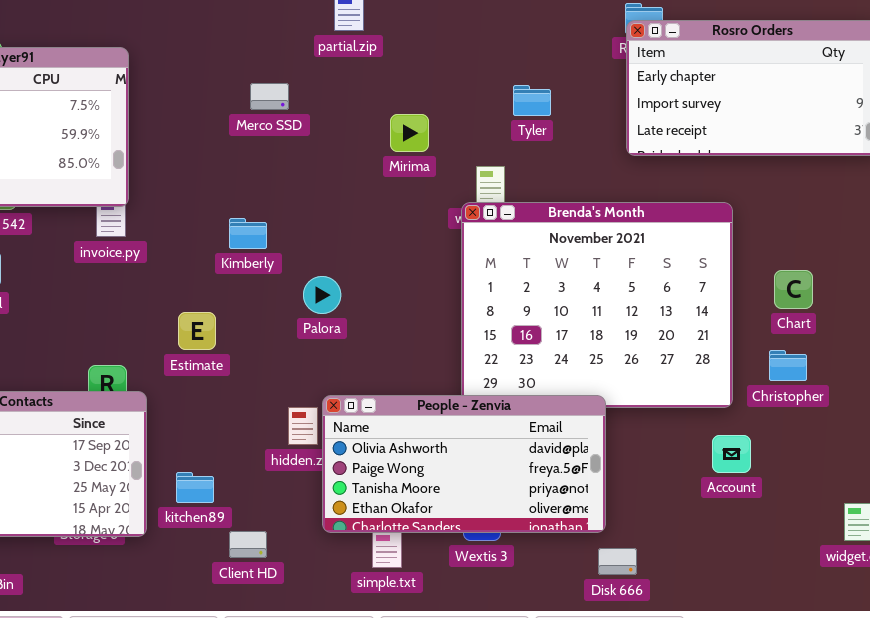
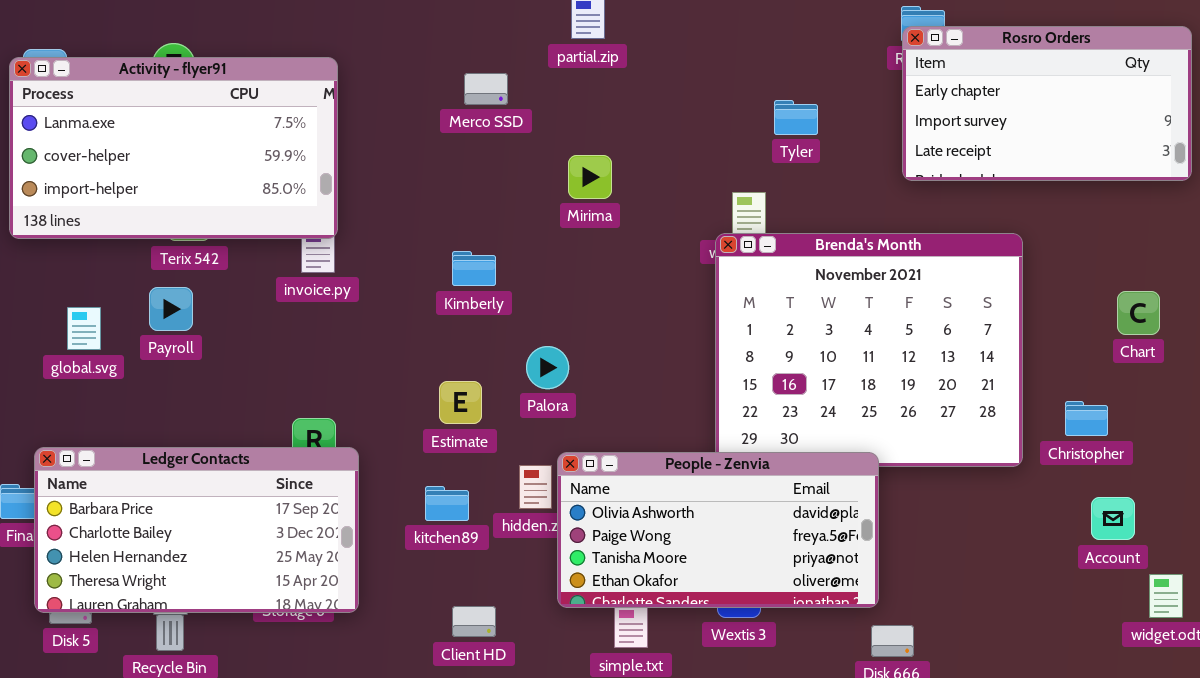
Merco SSD: [250,83,289,110] -> [464,73,508,105], moved
Mirima: [390,114,429,152] -> [568,155,612,199], moved
Chart: [774,270,813,309] -> [1117,291,1160,335], moved
Palora: [303,276,341,314] -> [526,346,569,389], moved
Estimate: [178,312,216,350] -> [439,381,482,424], moved
Account: [712,435,751,473] -> [1091,497,1135,540], moved
kitchen89: [176,472,214,503] -> [425,486,469,521], moved

